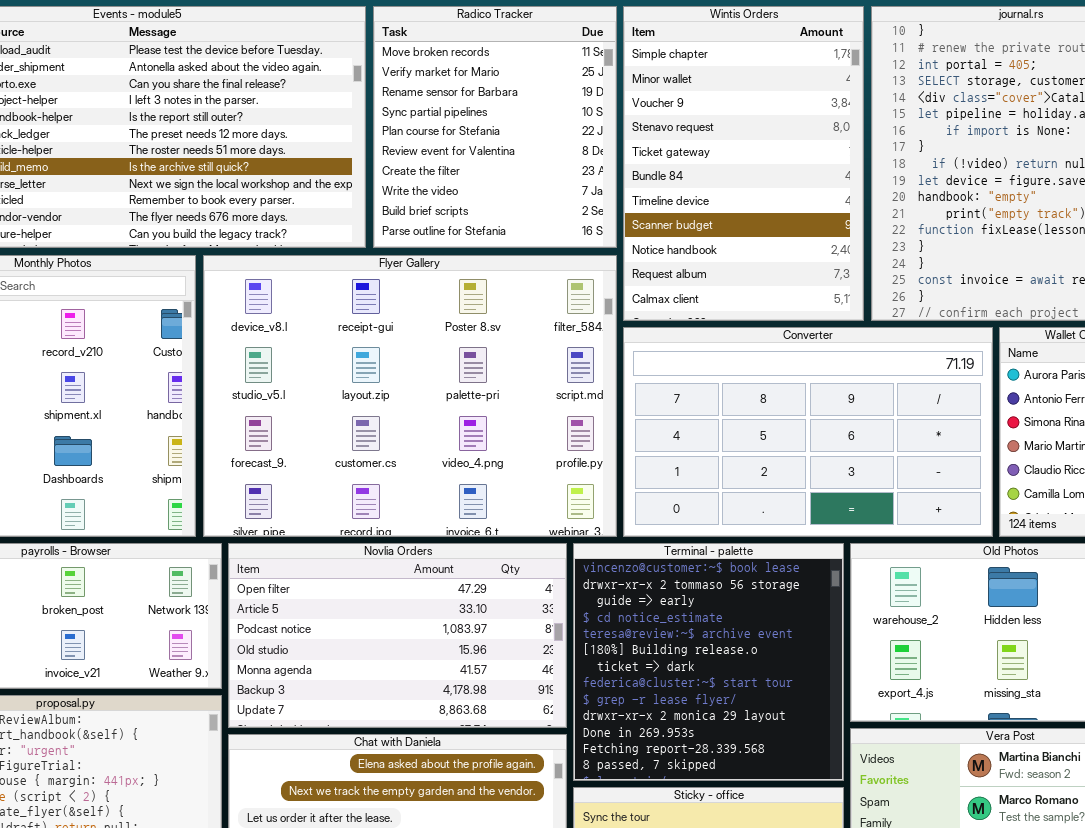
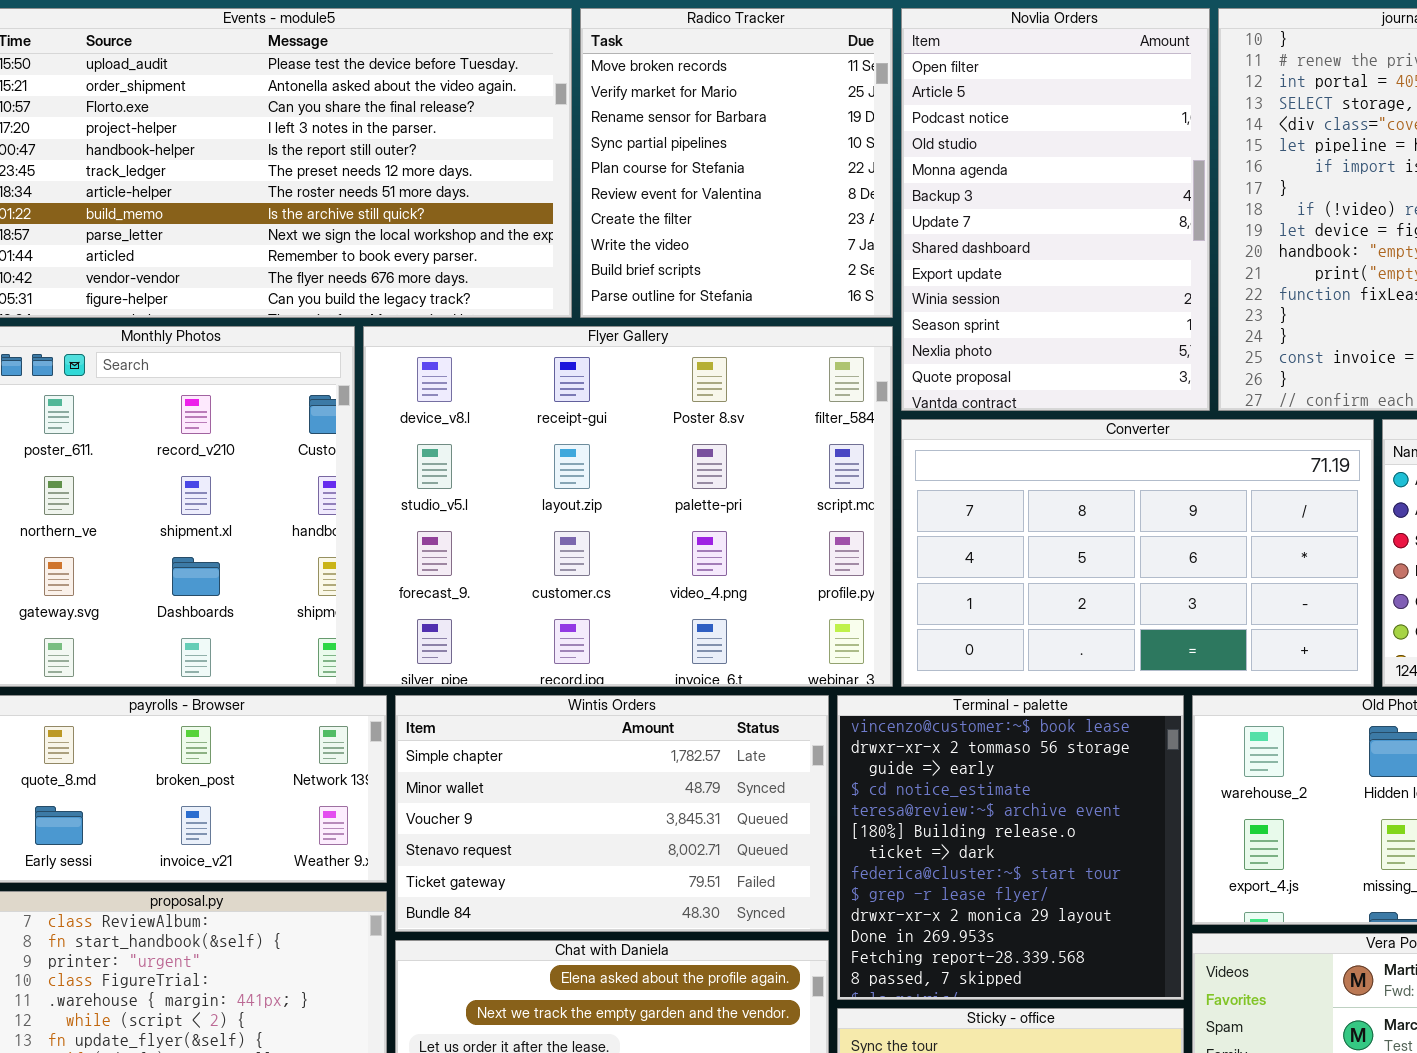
Wintis Orders: [623,6,864,321] -> [395,695,829,932], moved, resized
Novlia Orders: [228,543,567,728] -> [901,8,1210,411], moved, resized

